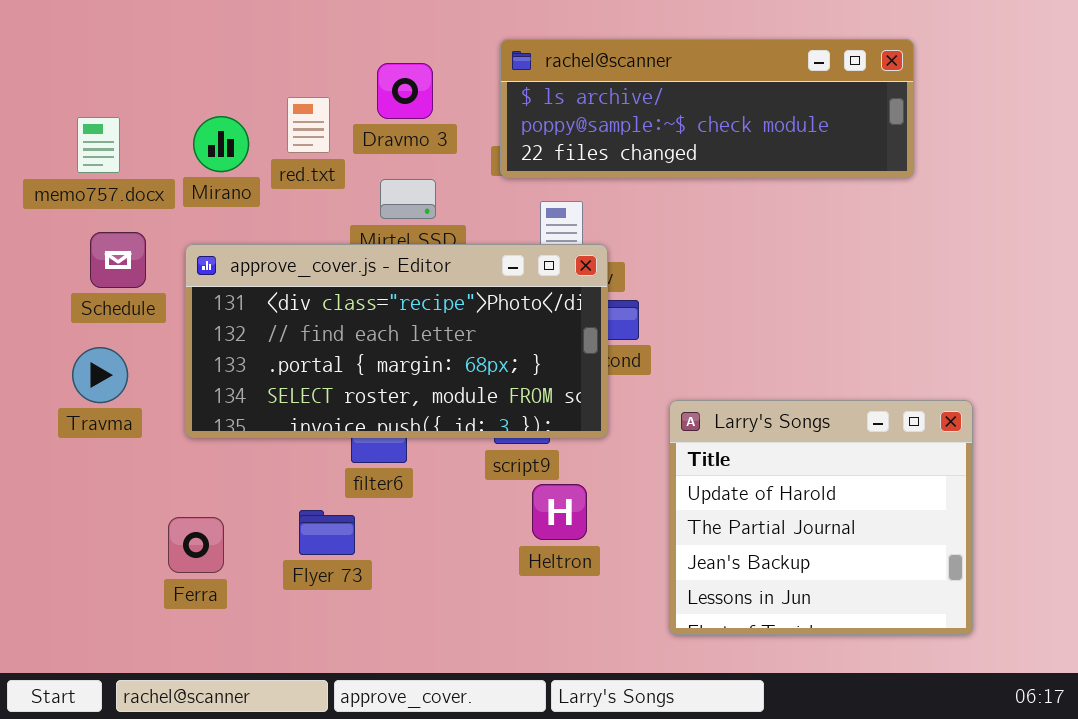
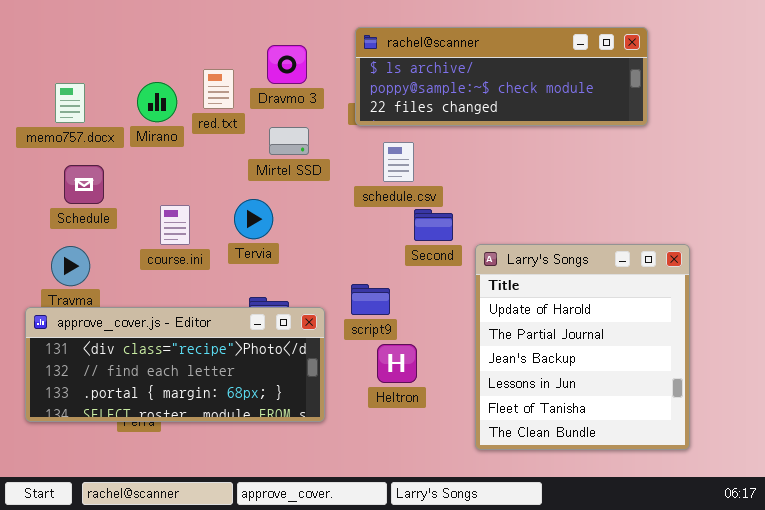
approve_cover.js - Editor: [185,244,608,438] -> [25,307,325,422], moved, resized
Larry's Songs: [669,400,973,635] -> [475,244,690,450], resized

